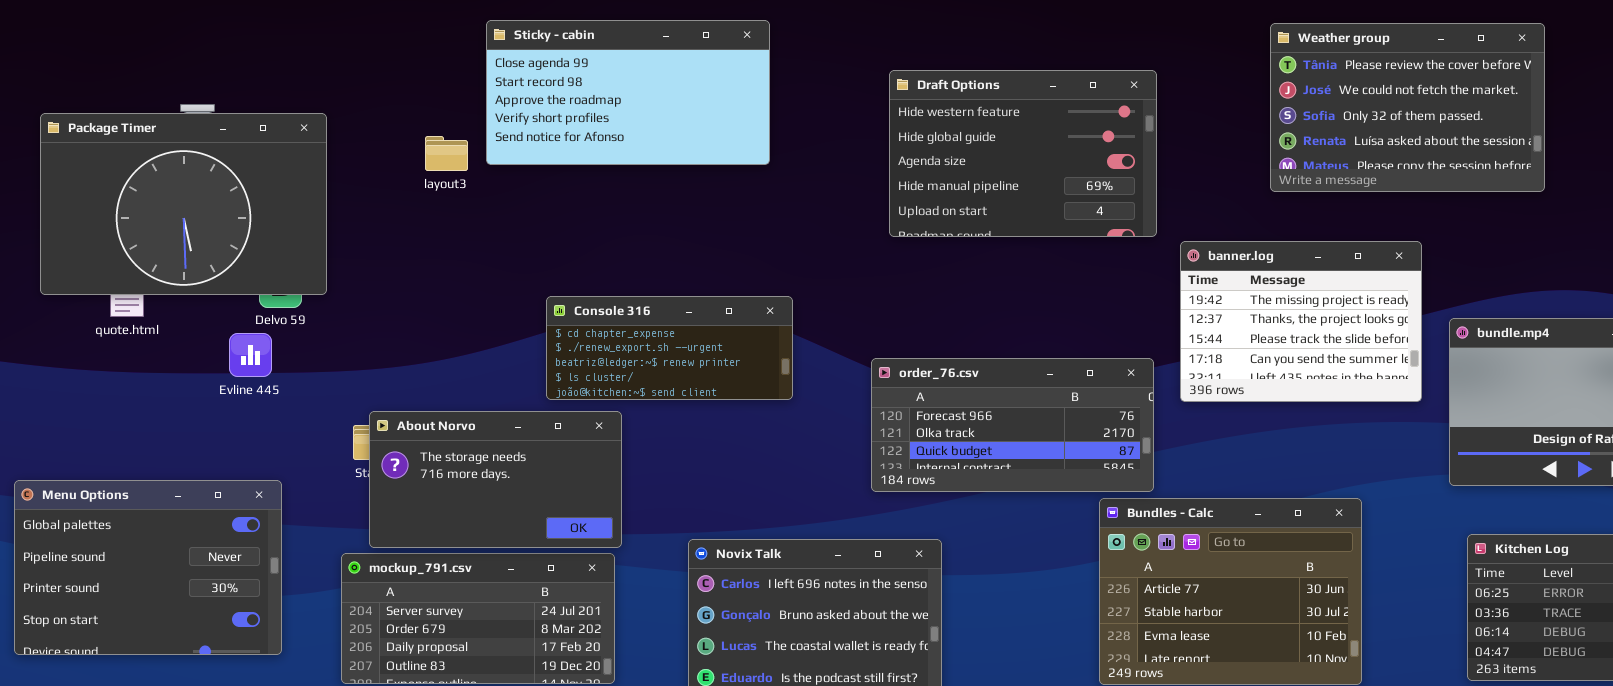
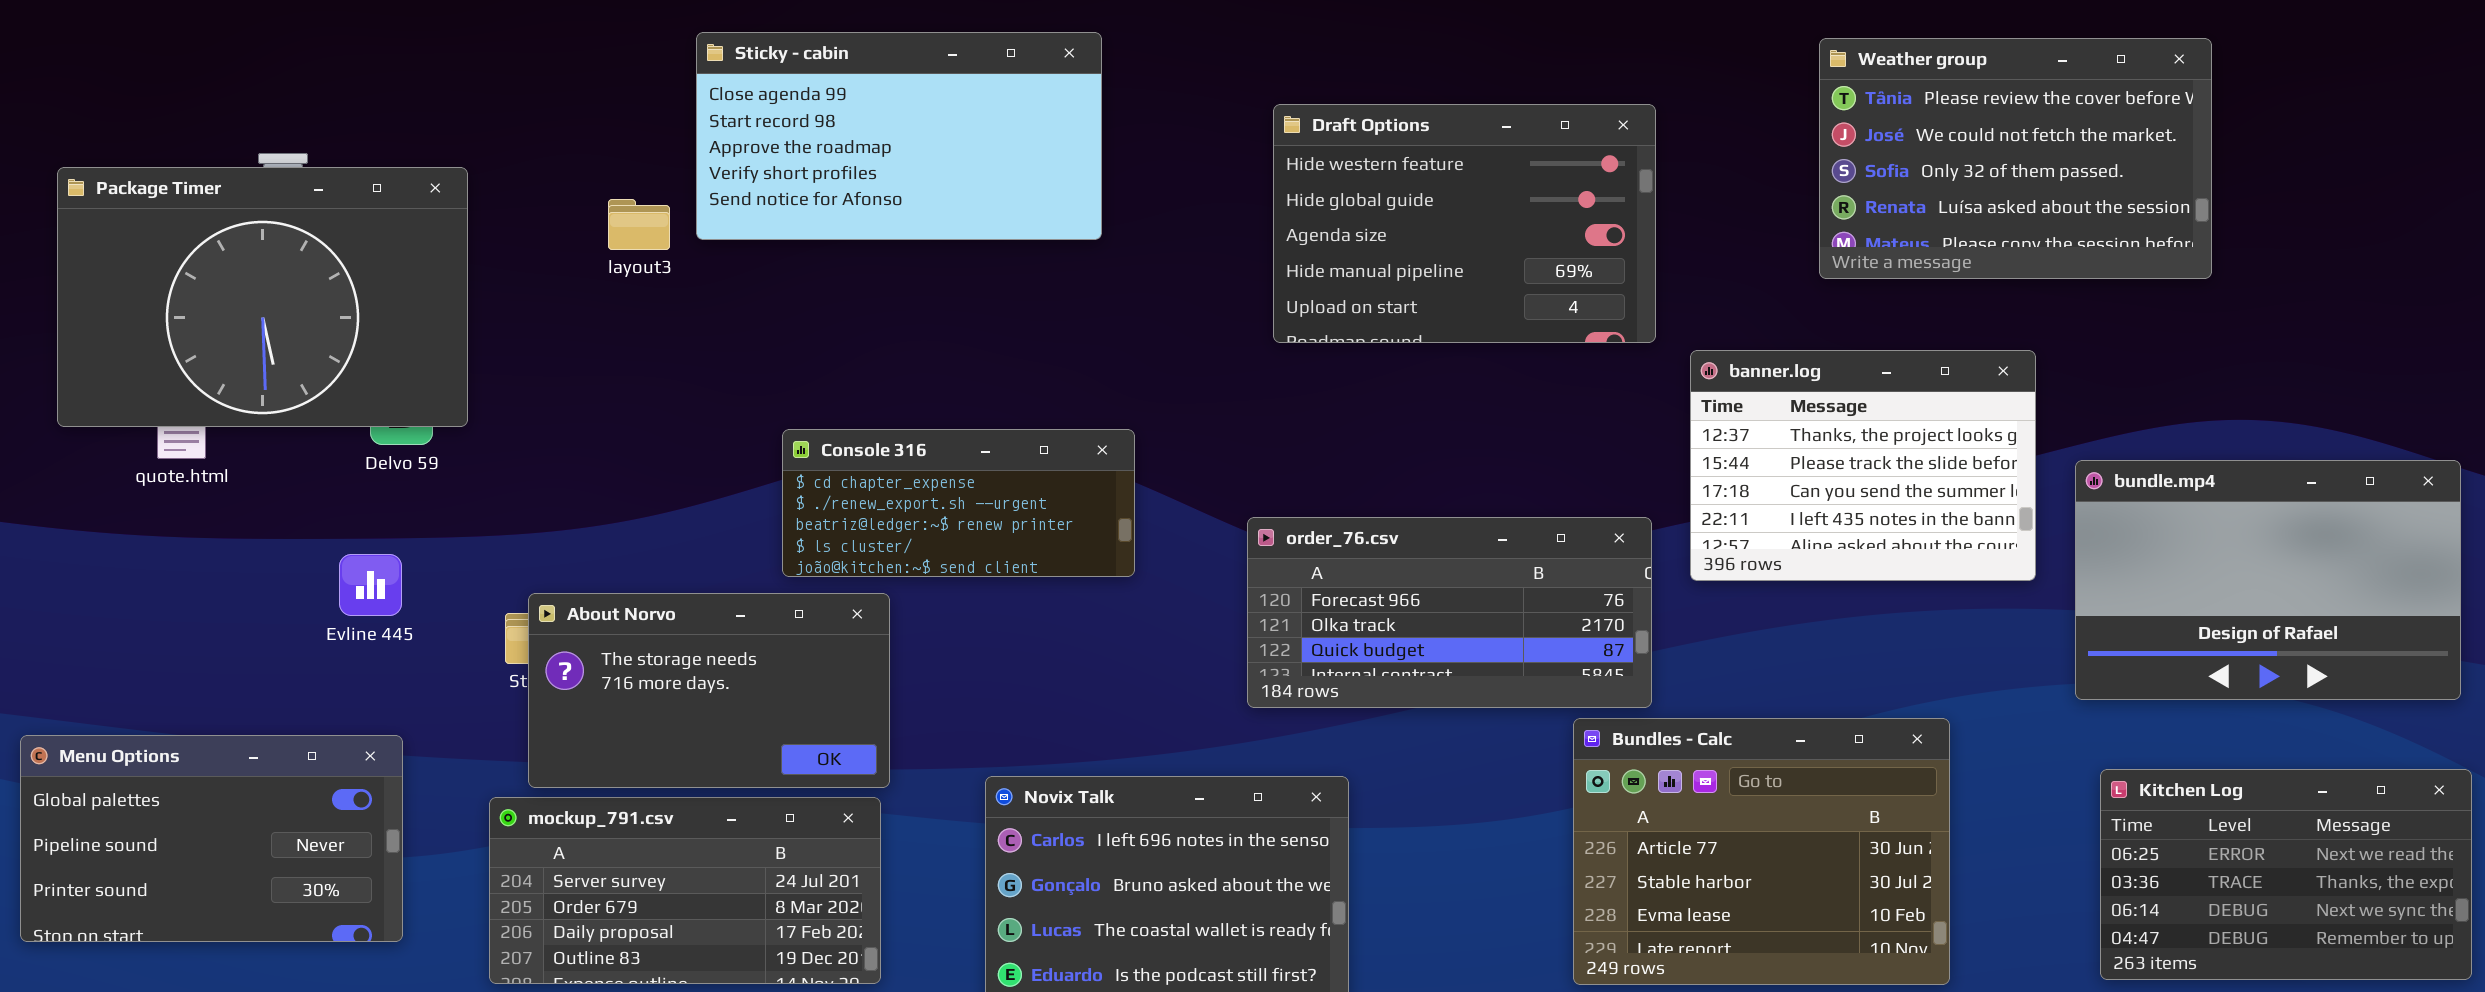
banner.log: [1180,241,1422,402] -> [1690,350,2036,581], scrolled down 1 row
Evline 445: [229,333,272,377] -> [339,554,402,616], moved
Menu Options: [14,480,282,655] -> [20,735,403,942], resized

